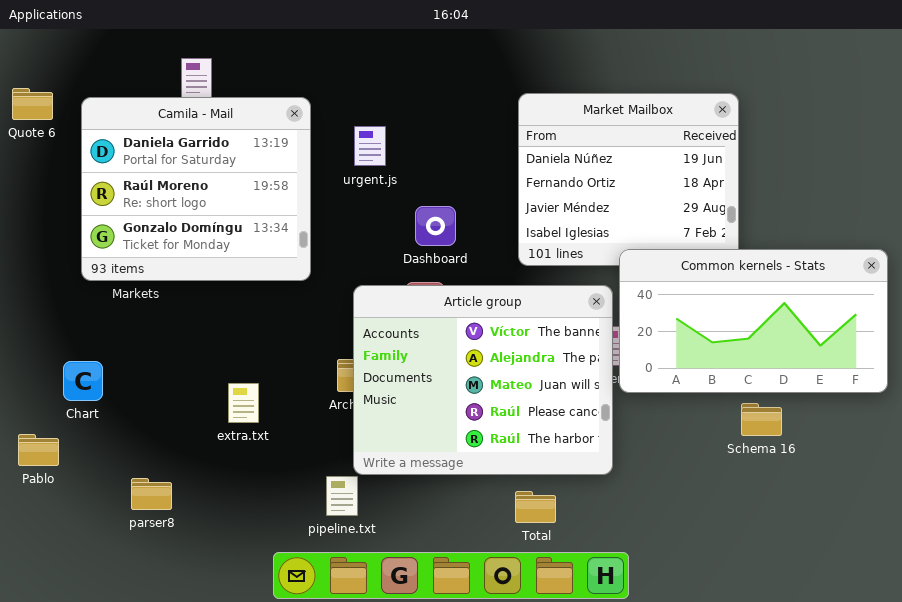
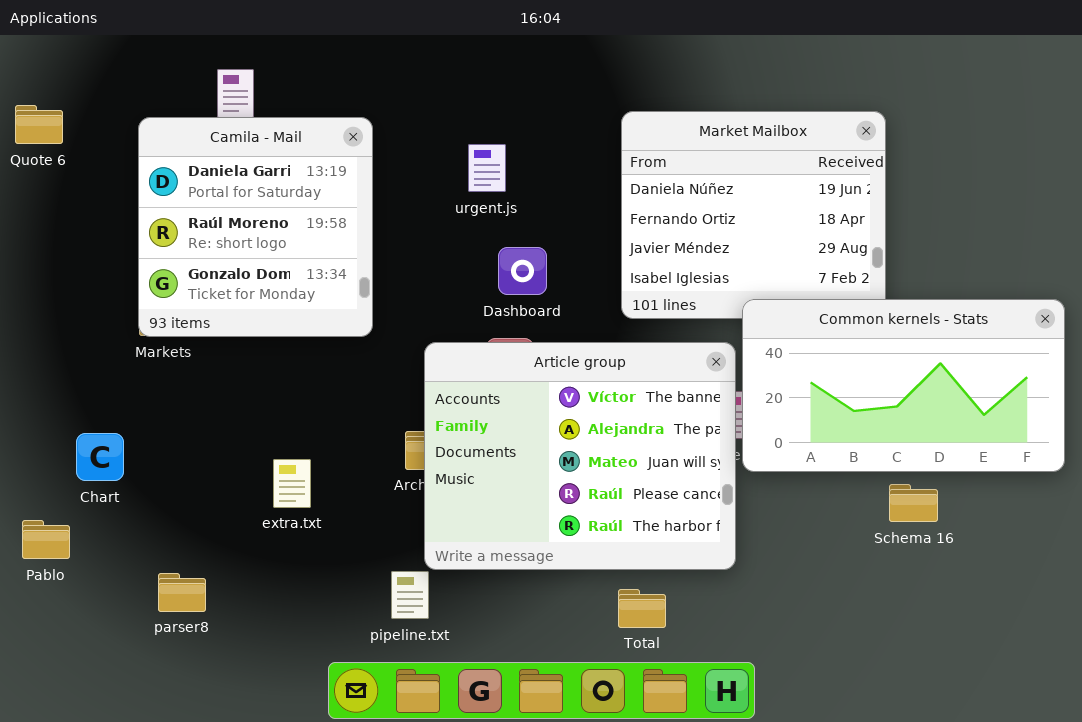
Camila - Mail: [81,97,311,281] -> [138,117,373,337], resized
urgent.js: [354,126,386,166] -> [468,144,506,192], moved

